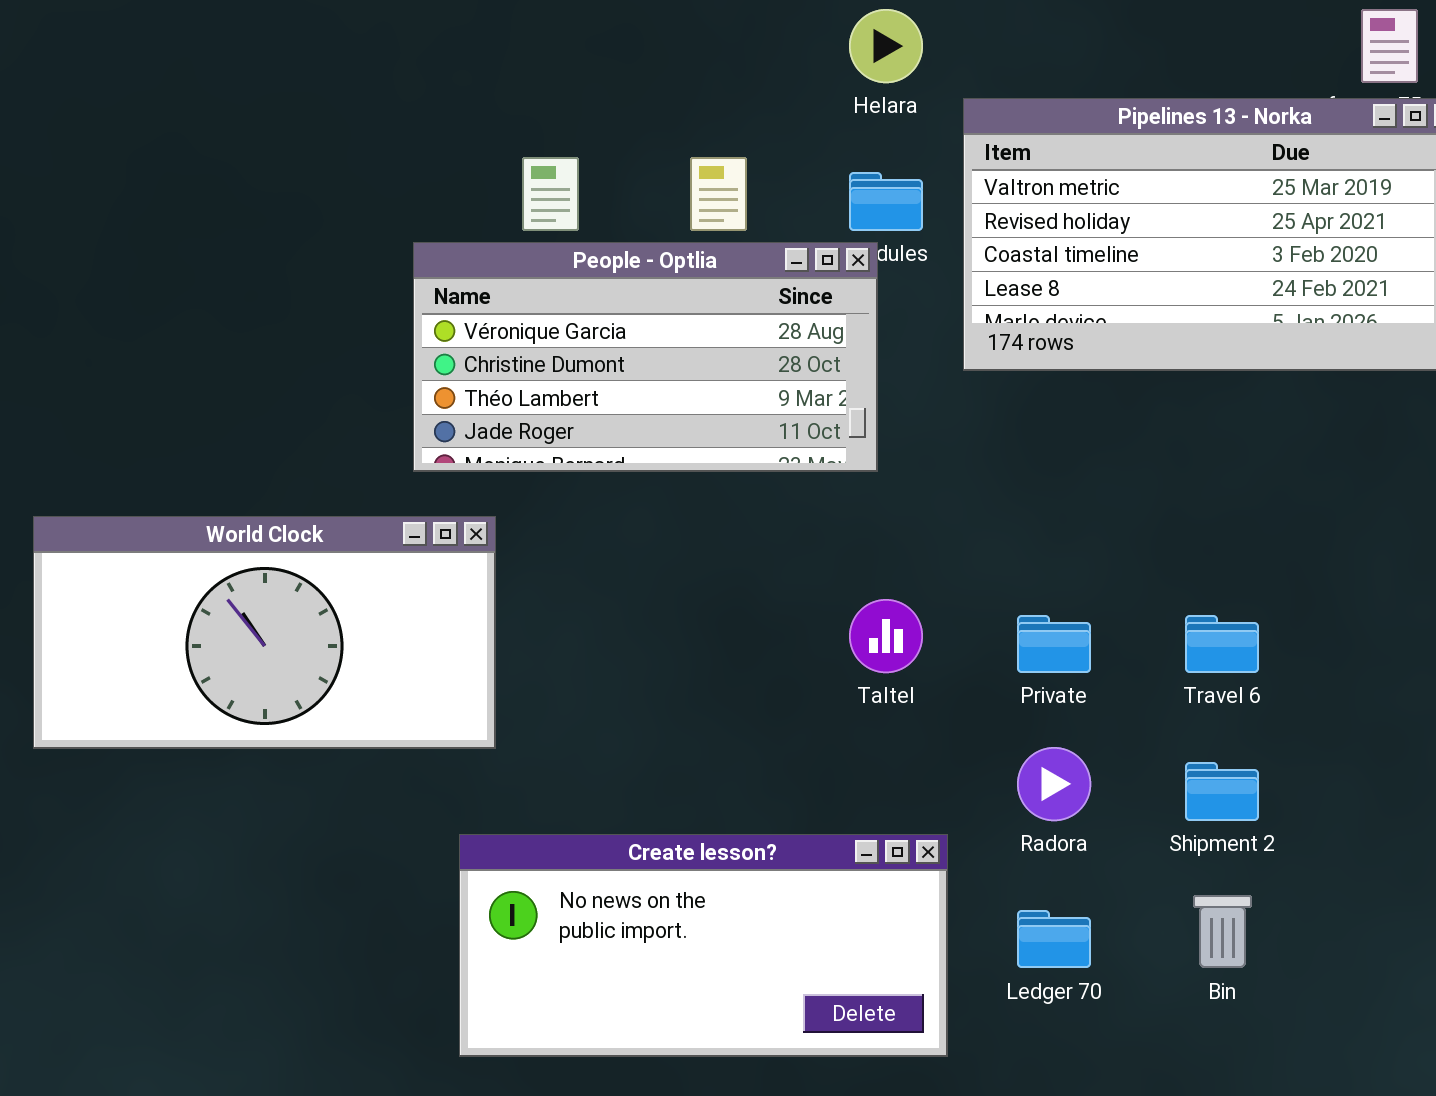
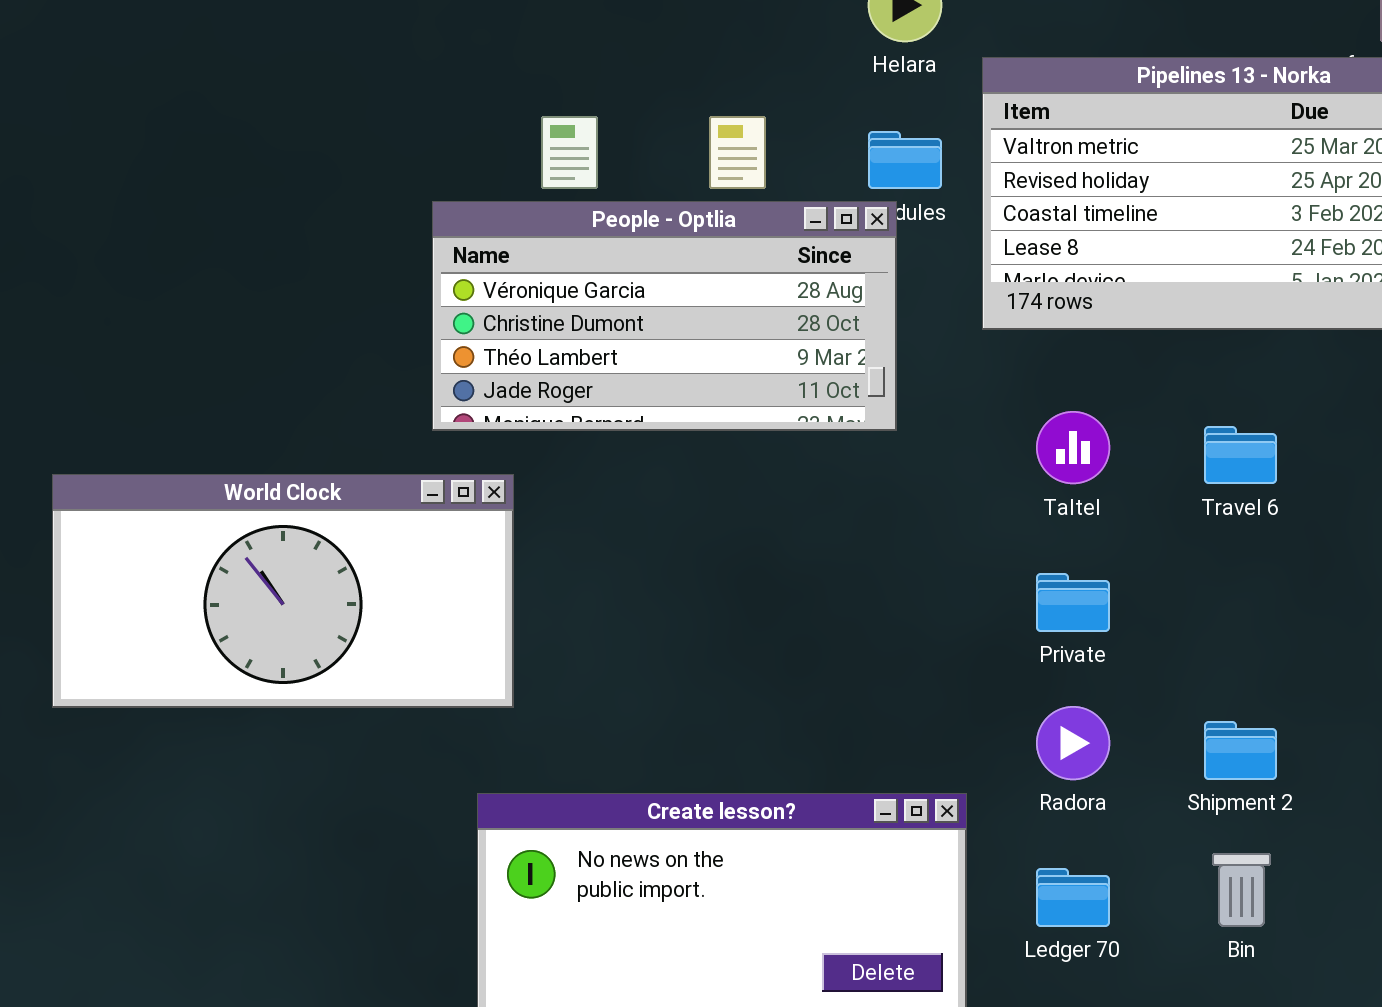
Taltel: [849,599,923,673] -> [1036,411,1110,484], moved
Travel 6: [1185,615,1259,673] -> [1204,426,1277,484], moved

